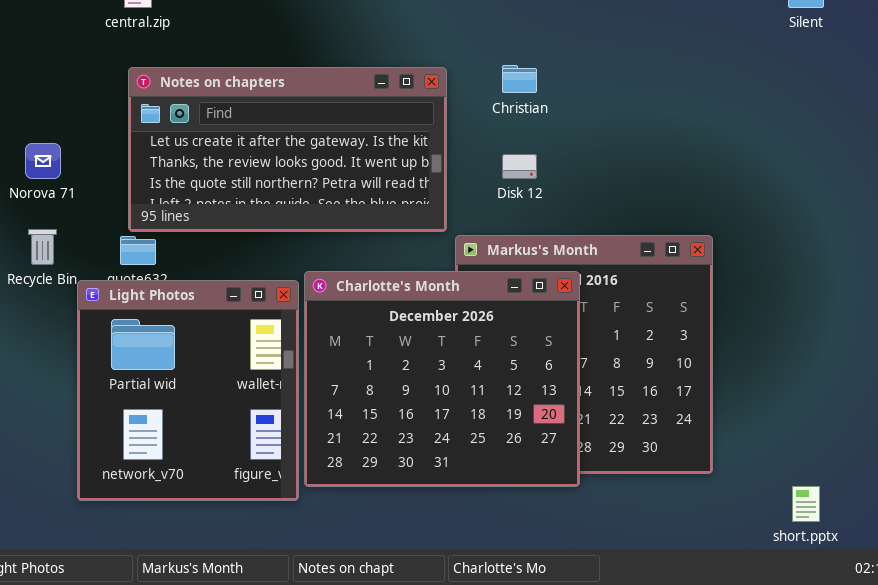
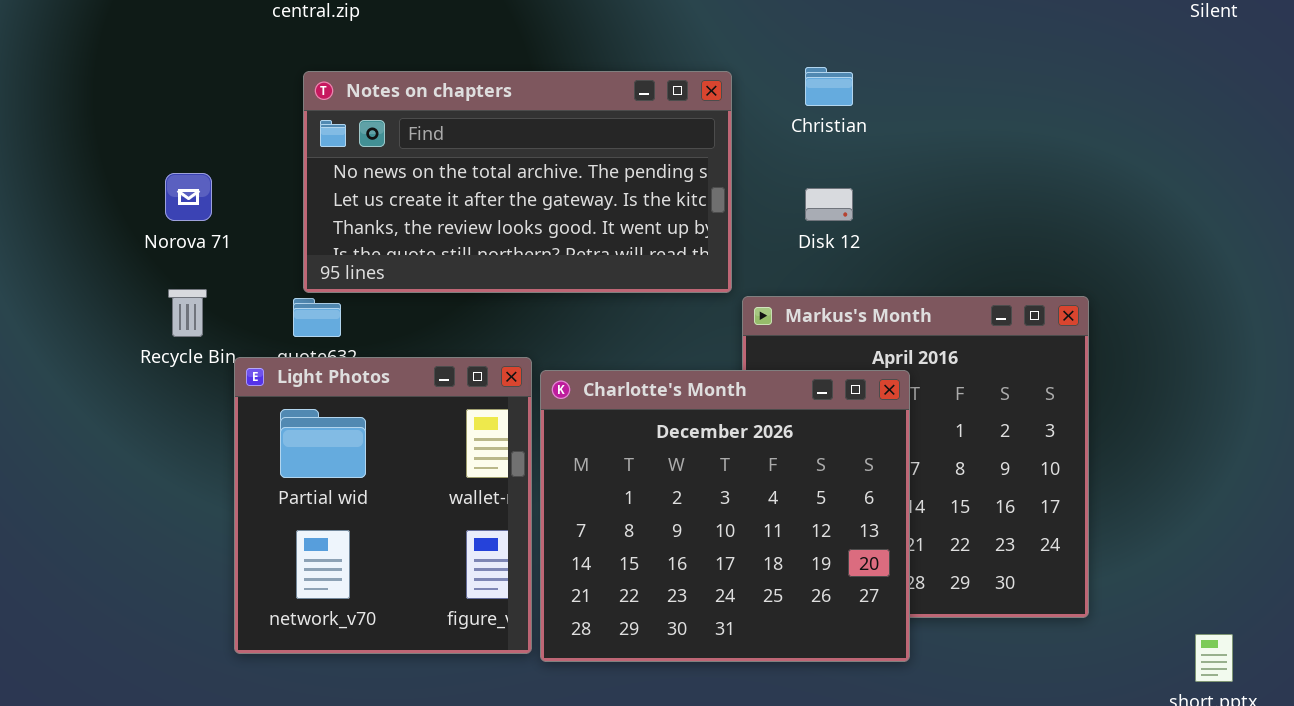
Notes on chapters: [128,67,447,232] -> [303,71,732,293], scrolled up 1 row
Charlotte's Month: [304,271,580,487] -> [540,370,910,662], moved

